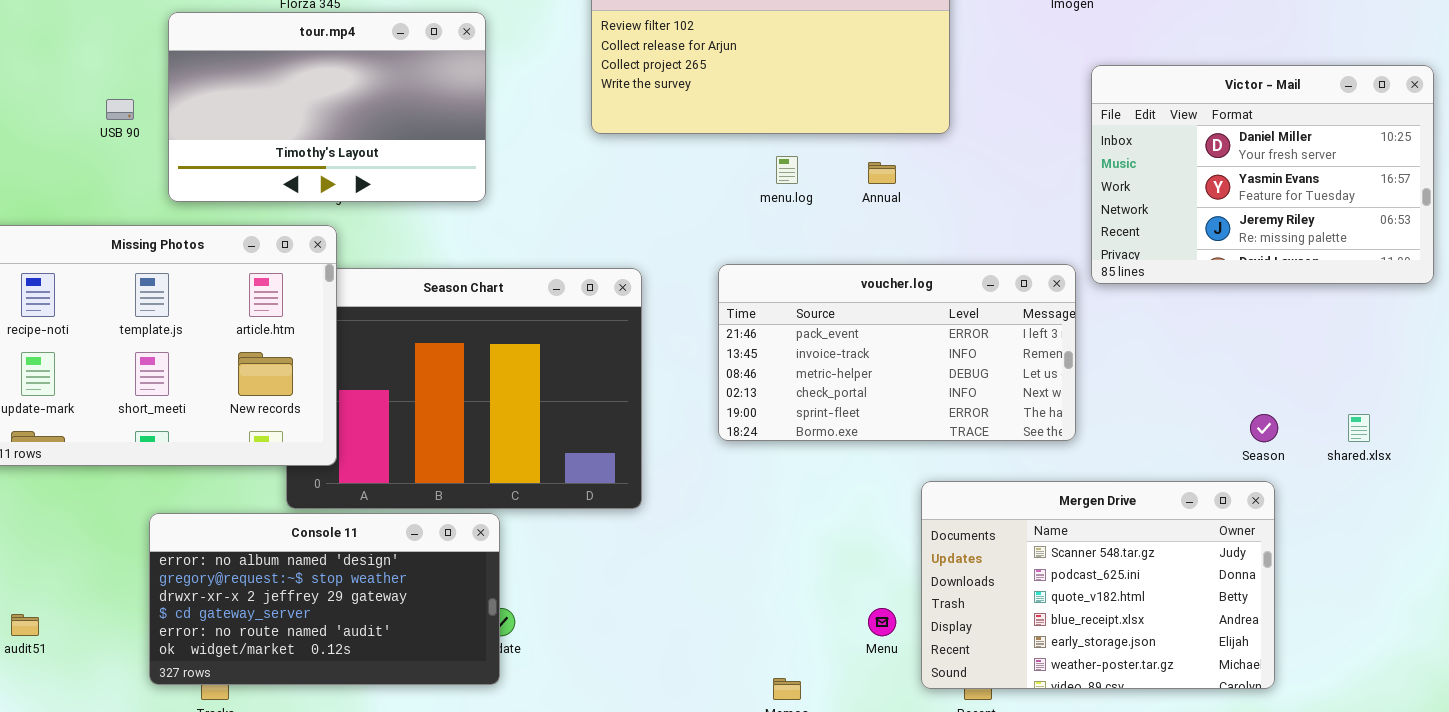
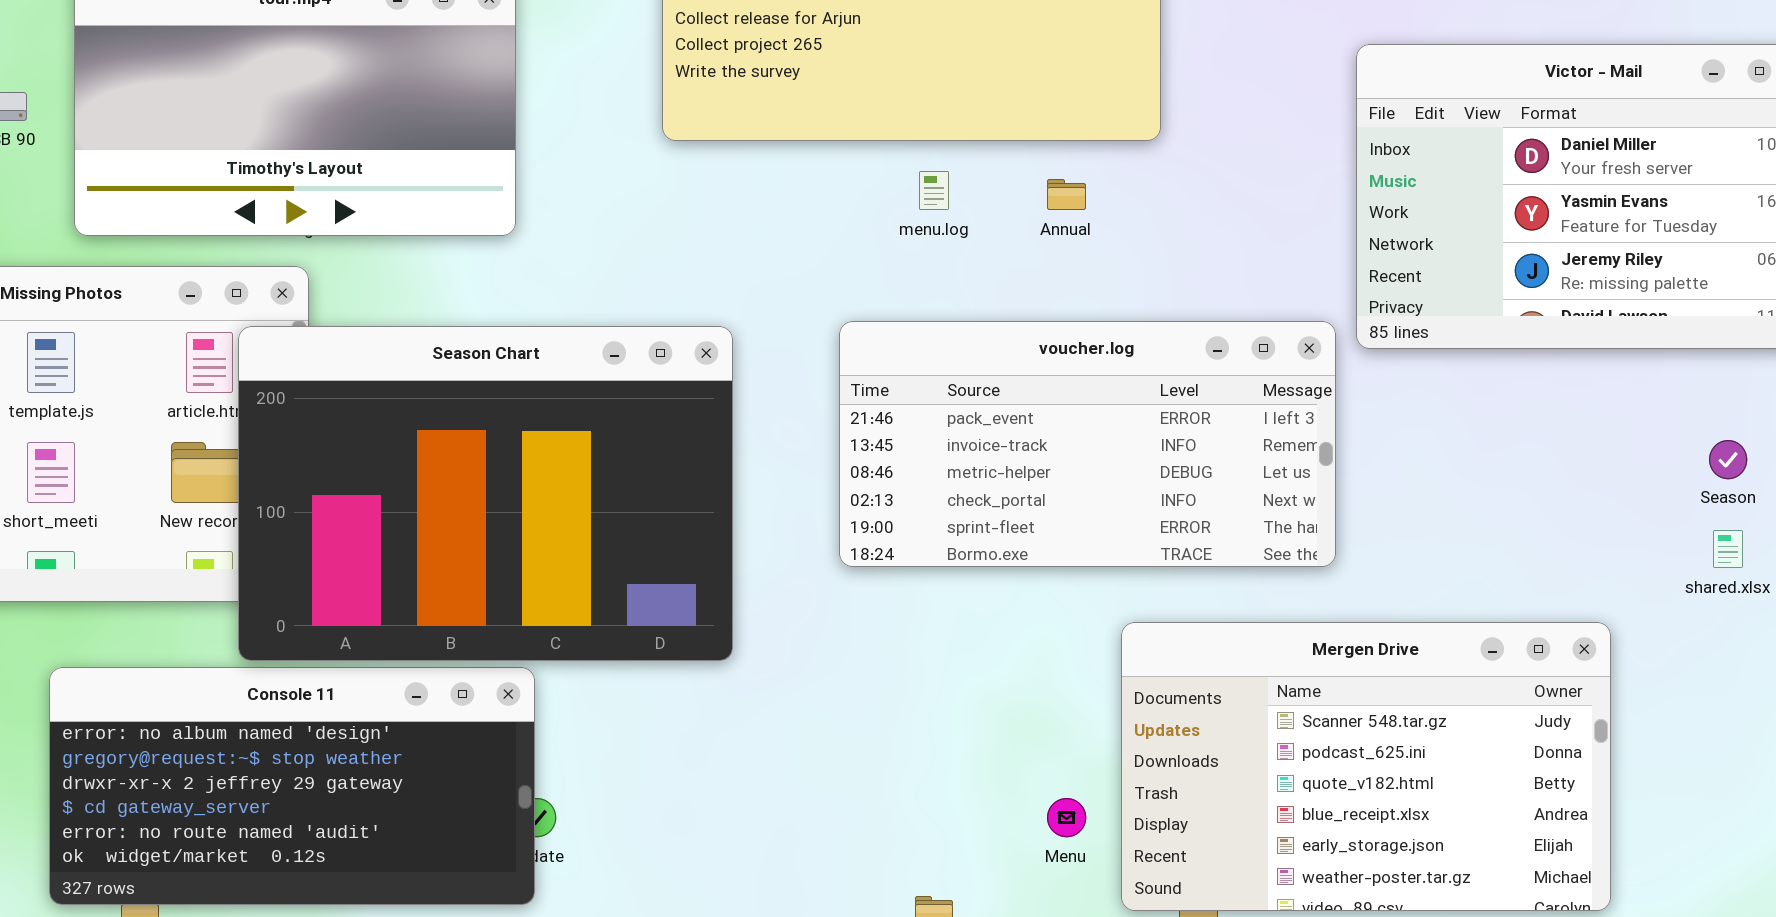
Season Chart: [286,268,642,509] -> [238,326,733,661], raised
Season: [1250,414,1278,442] -> [1709,440,1747,479], moved

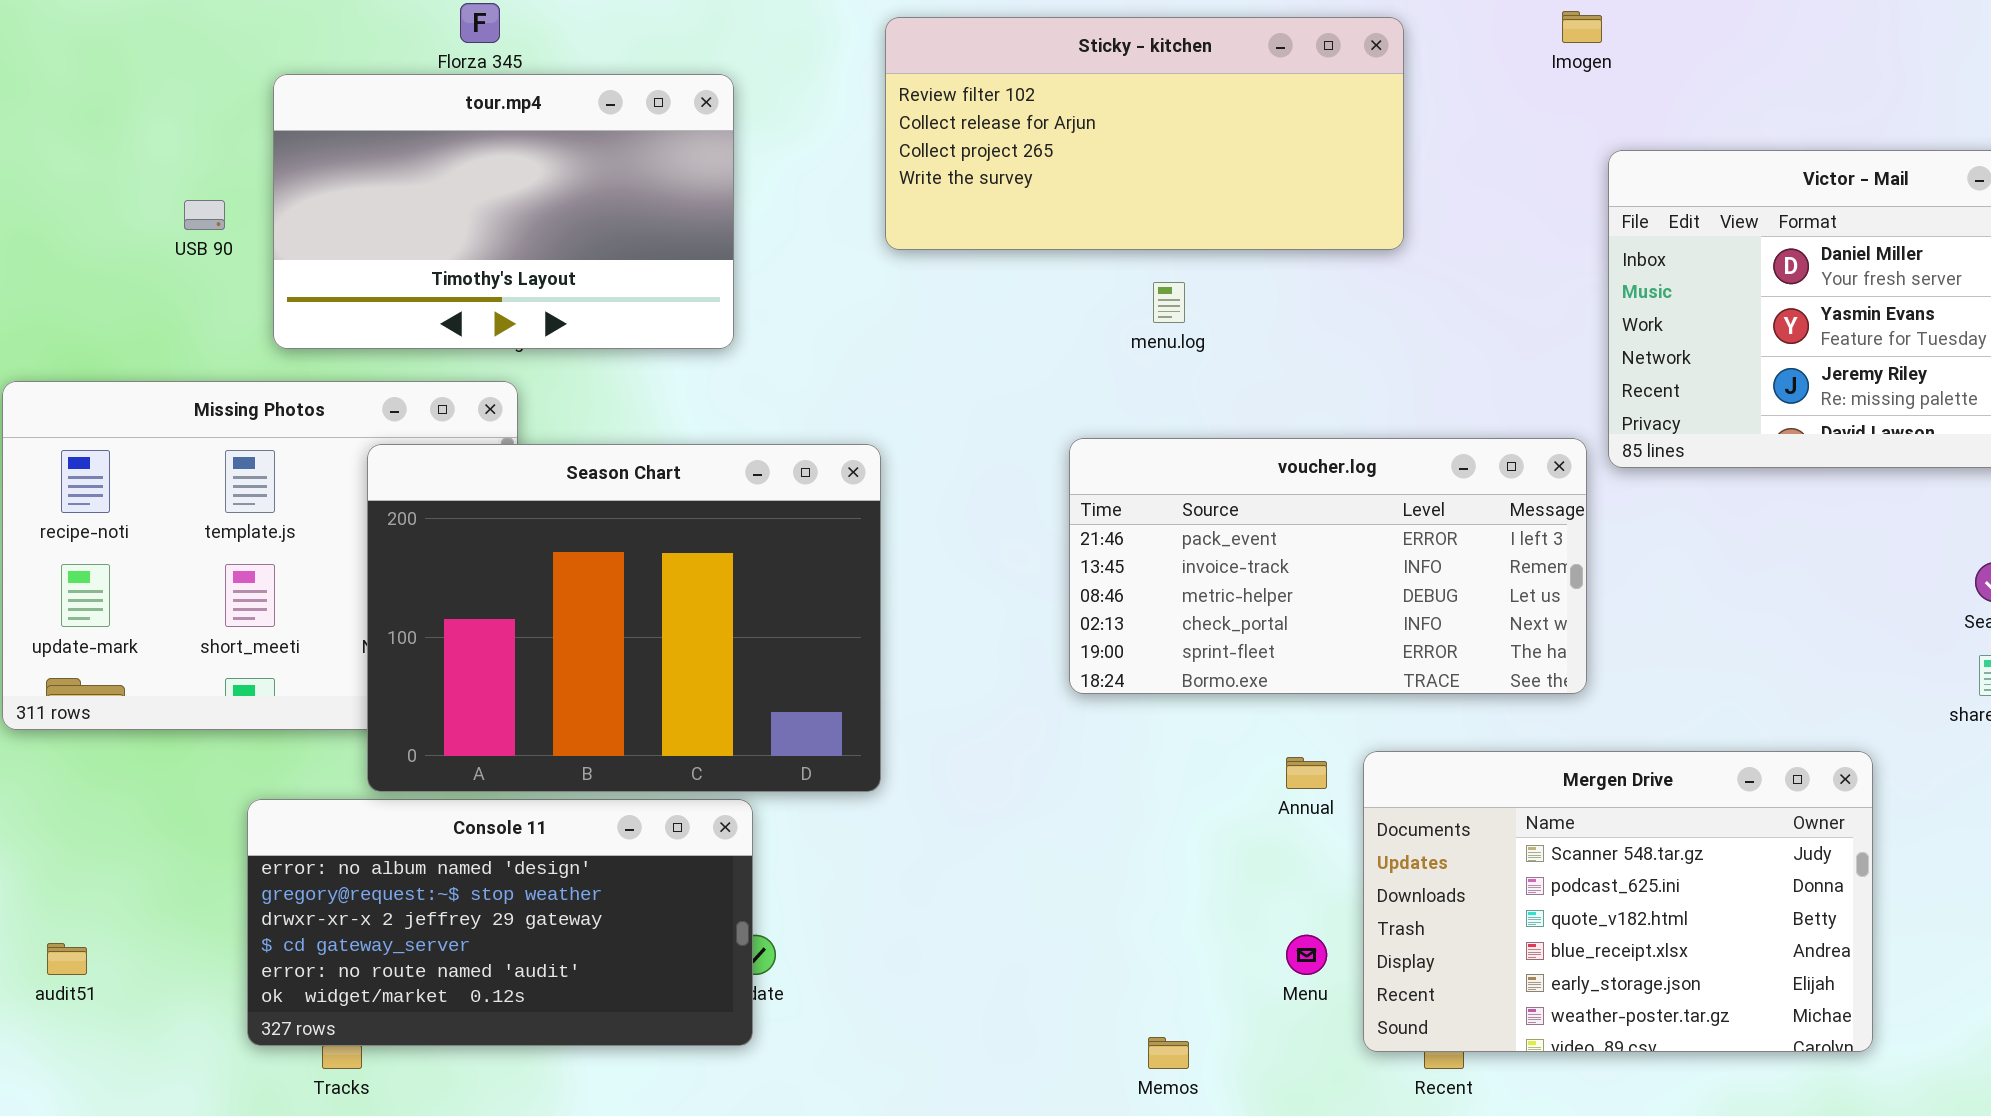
Annual: [1047,179,1086,210] -> [1286,757,1327,789], moved
Season Chart: [238,326,733,661] -> [367,444,881,792], moved

